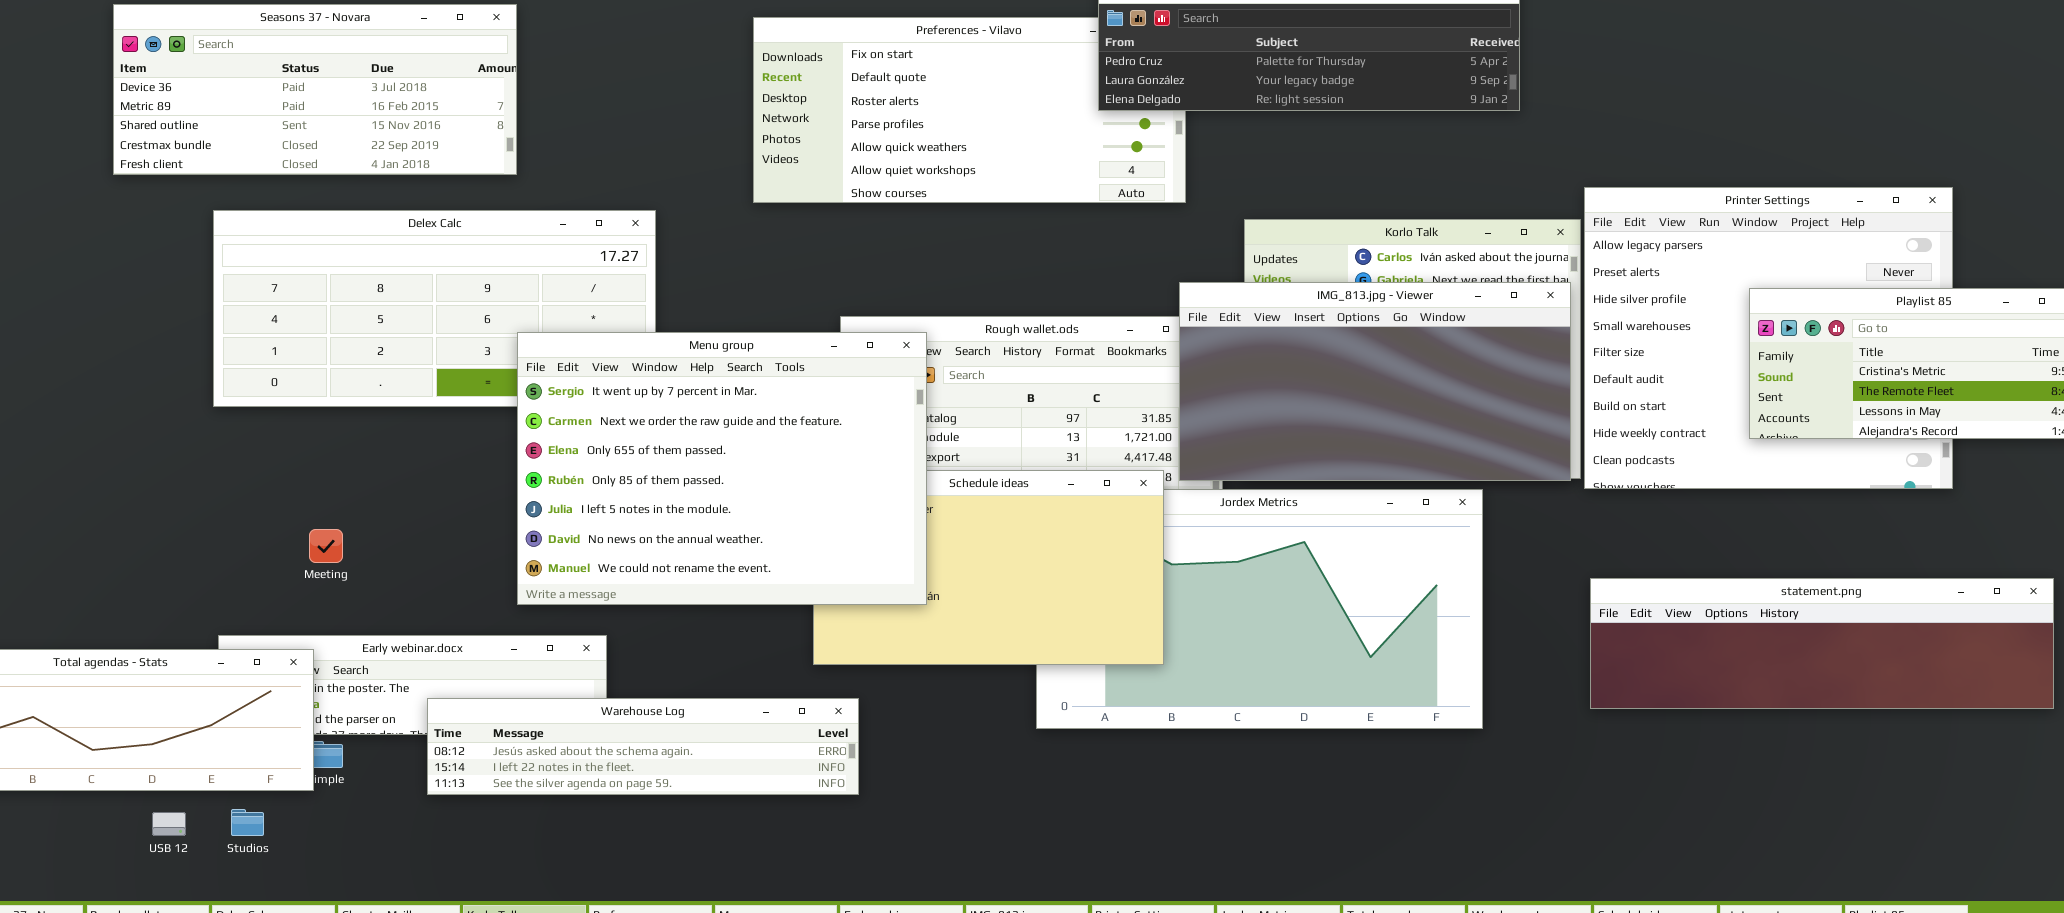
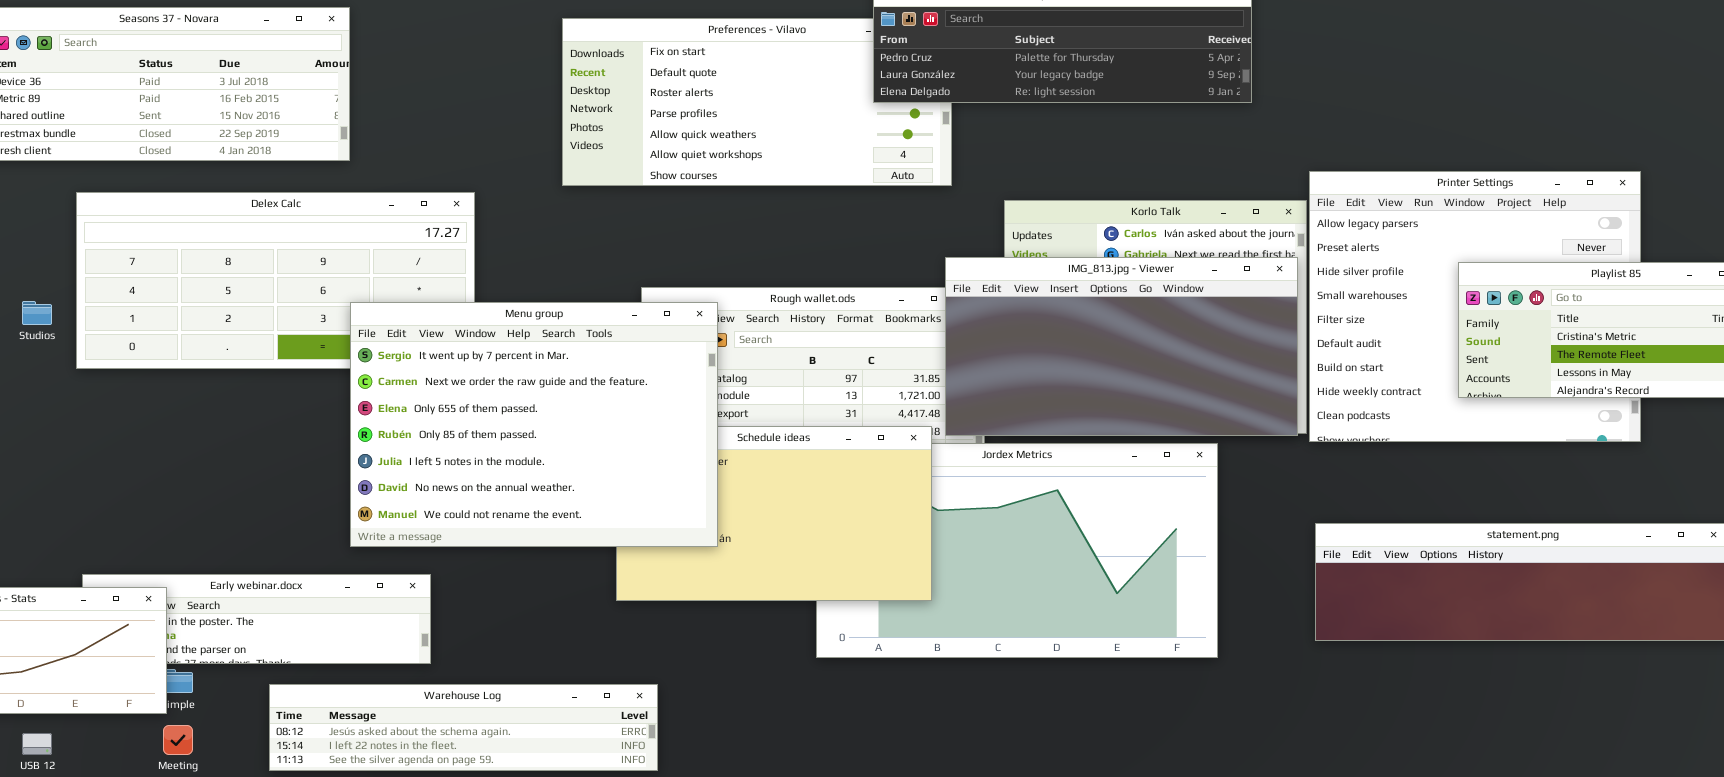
Meeting: [309,529,343,563] -> [163,725,193,755], moved
Warehouse Log: [427,698,859,795] -> [269,684,658,771], moved
Studios: [231,809,264,836] -> [22,301,52,325], moved

